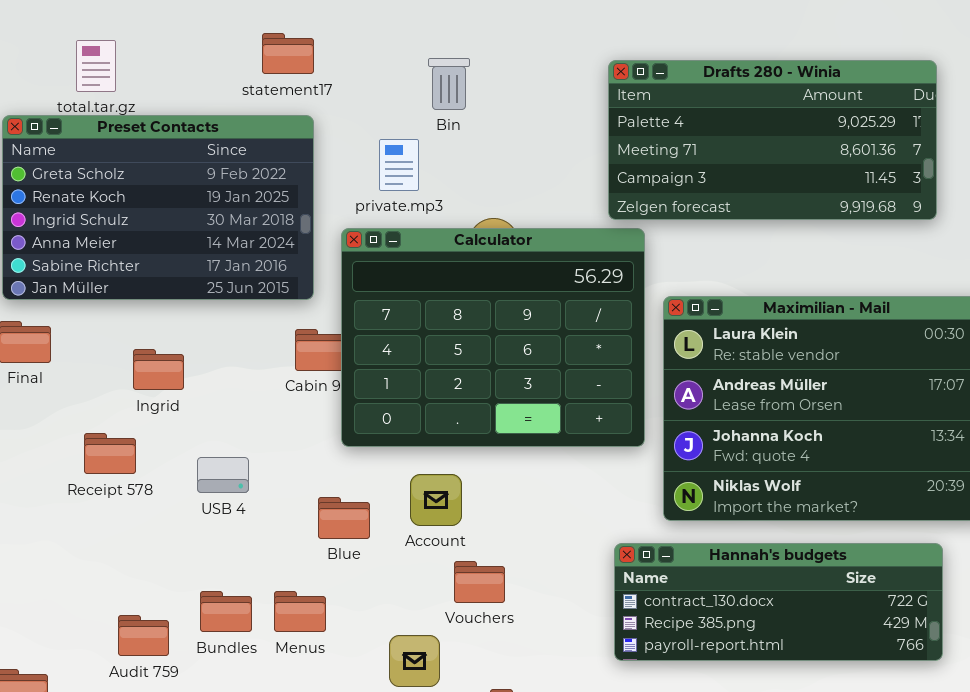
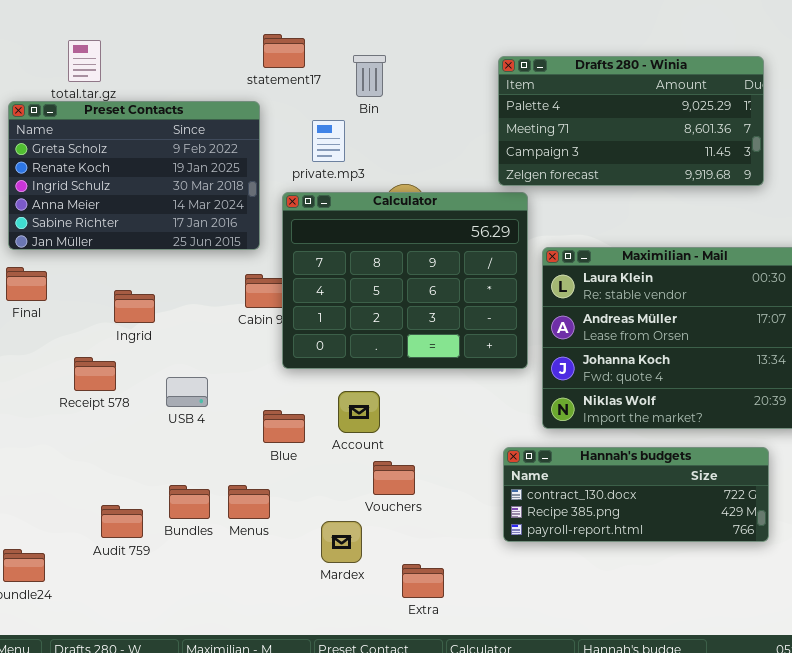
statement17: [262,33,314,74] -> [263,34,305,68], moved

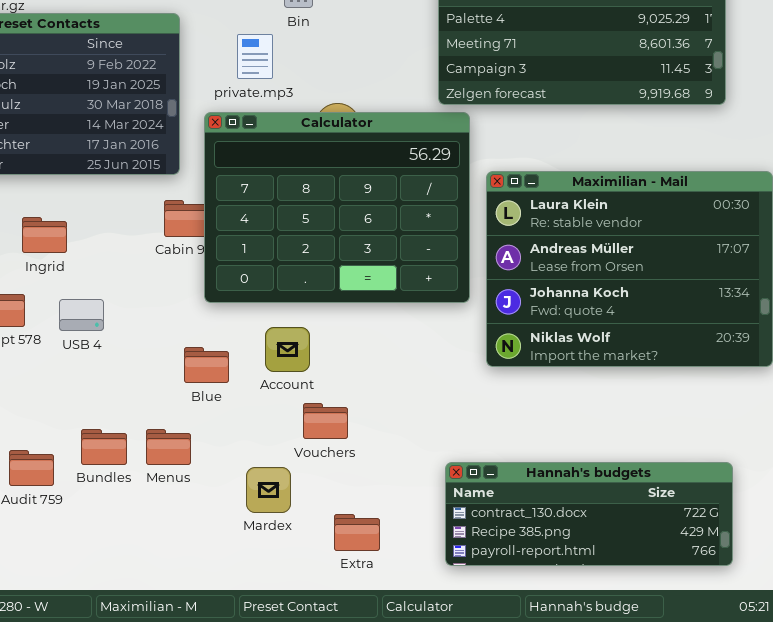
USB 4: [166,377,208,407] -> [59,299,104,331], moved
Hannah's budgets: [503,447,769,542] -> [445,462,733,566], moved

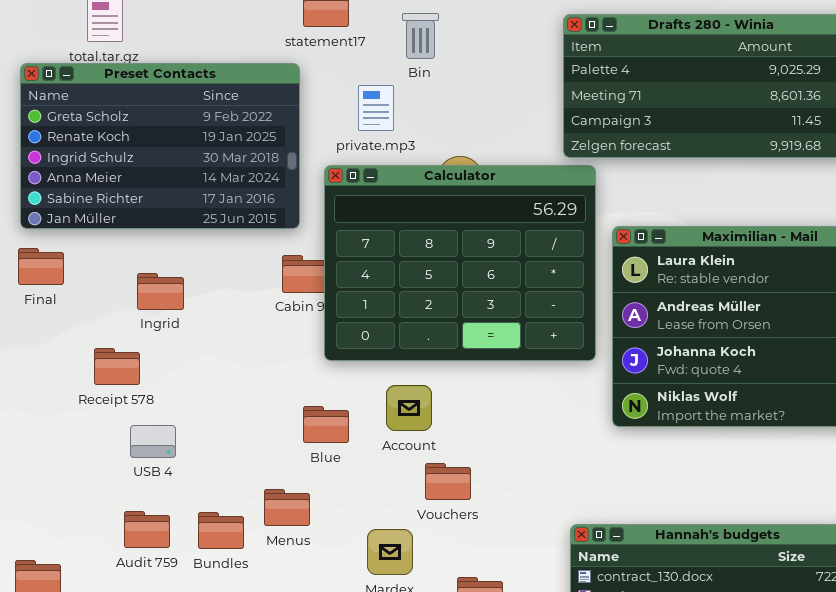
USB 4: [59,299,104,331] -> [130,425,176,458], moved
Bundles: [81,429,127,465] -> [198,512,244,549], moved

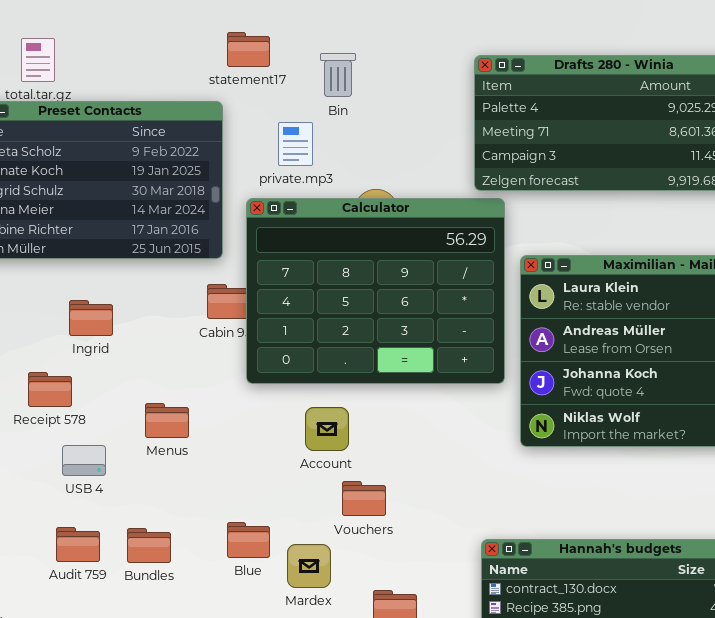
Blue: [303,406,349,443] -> [227,522,270,558], moved
Menus: [264,489,310,526] -> [145,403,189,438], moved

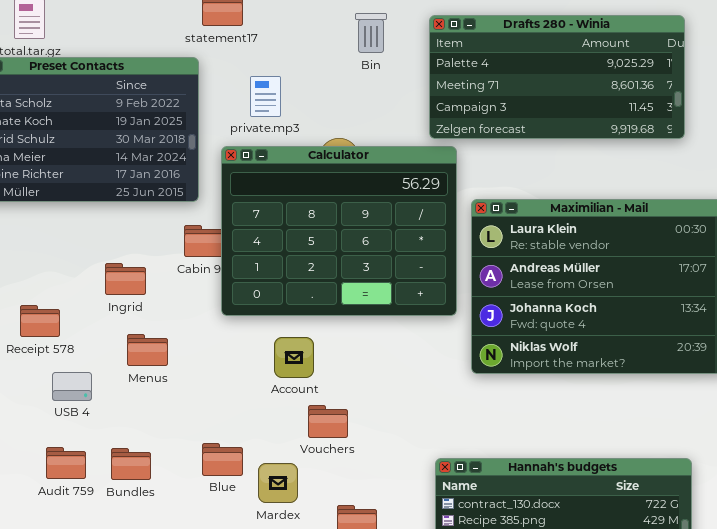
Bin: [320,53,356,97] -> [355,13,387,53], moved
Ingrid: [69,300,113,336] -> [105,263,146,295], moved

